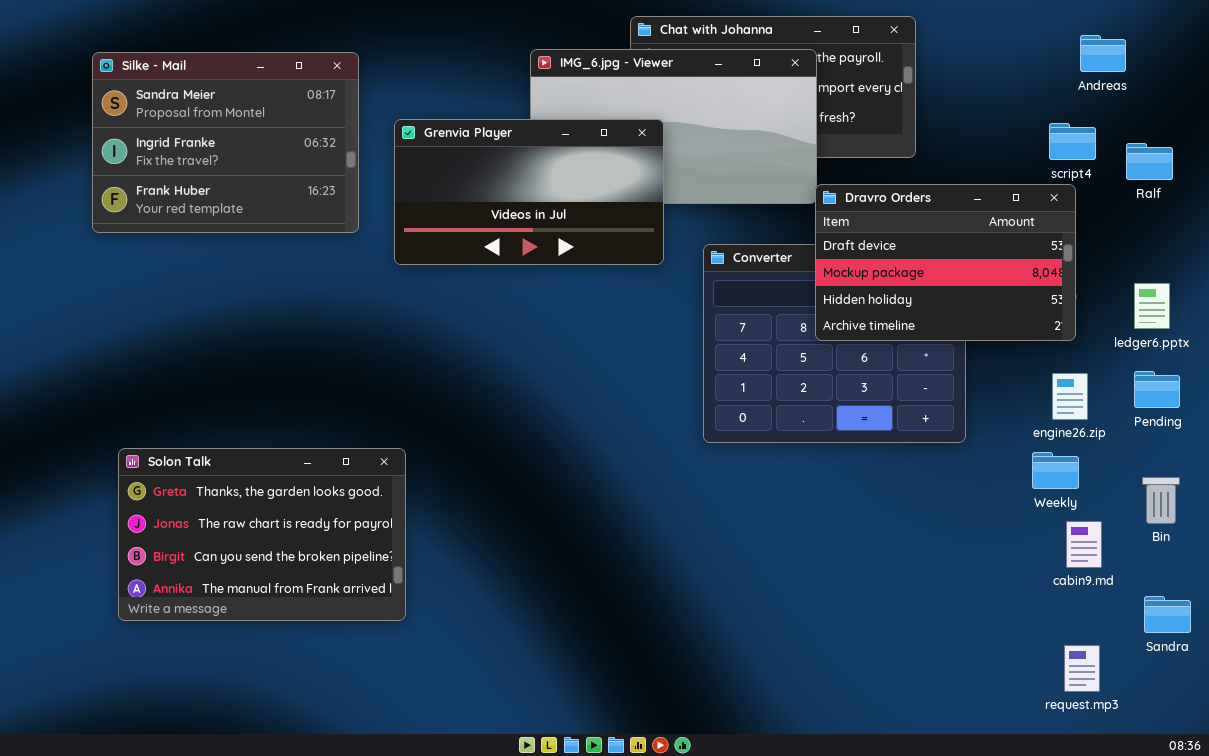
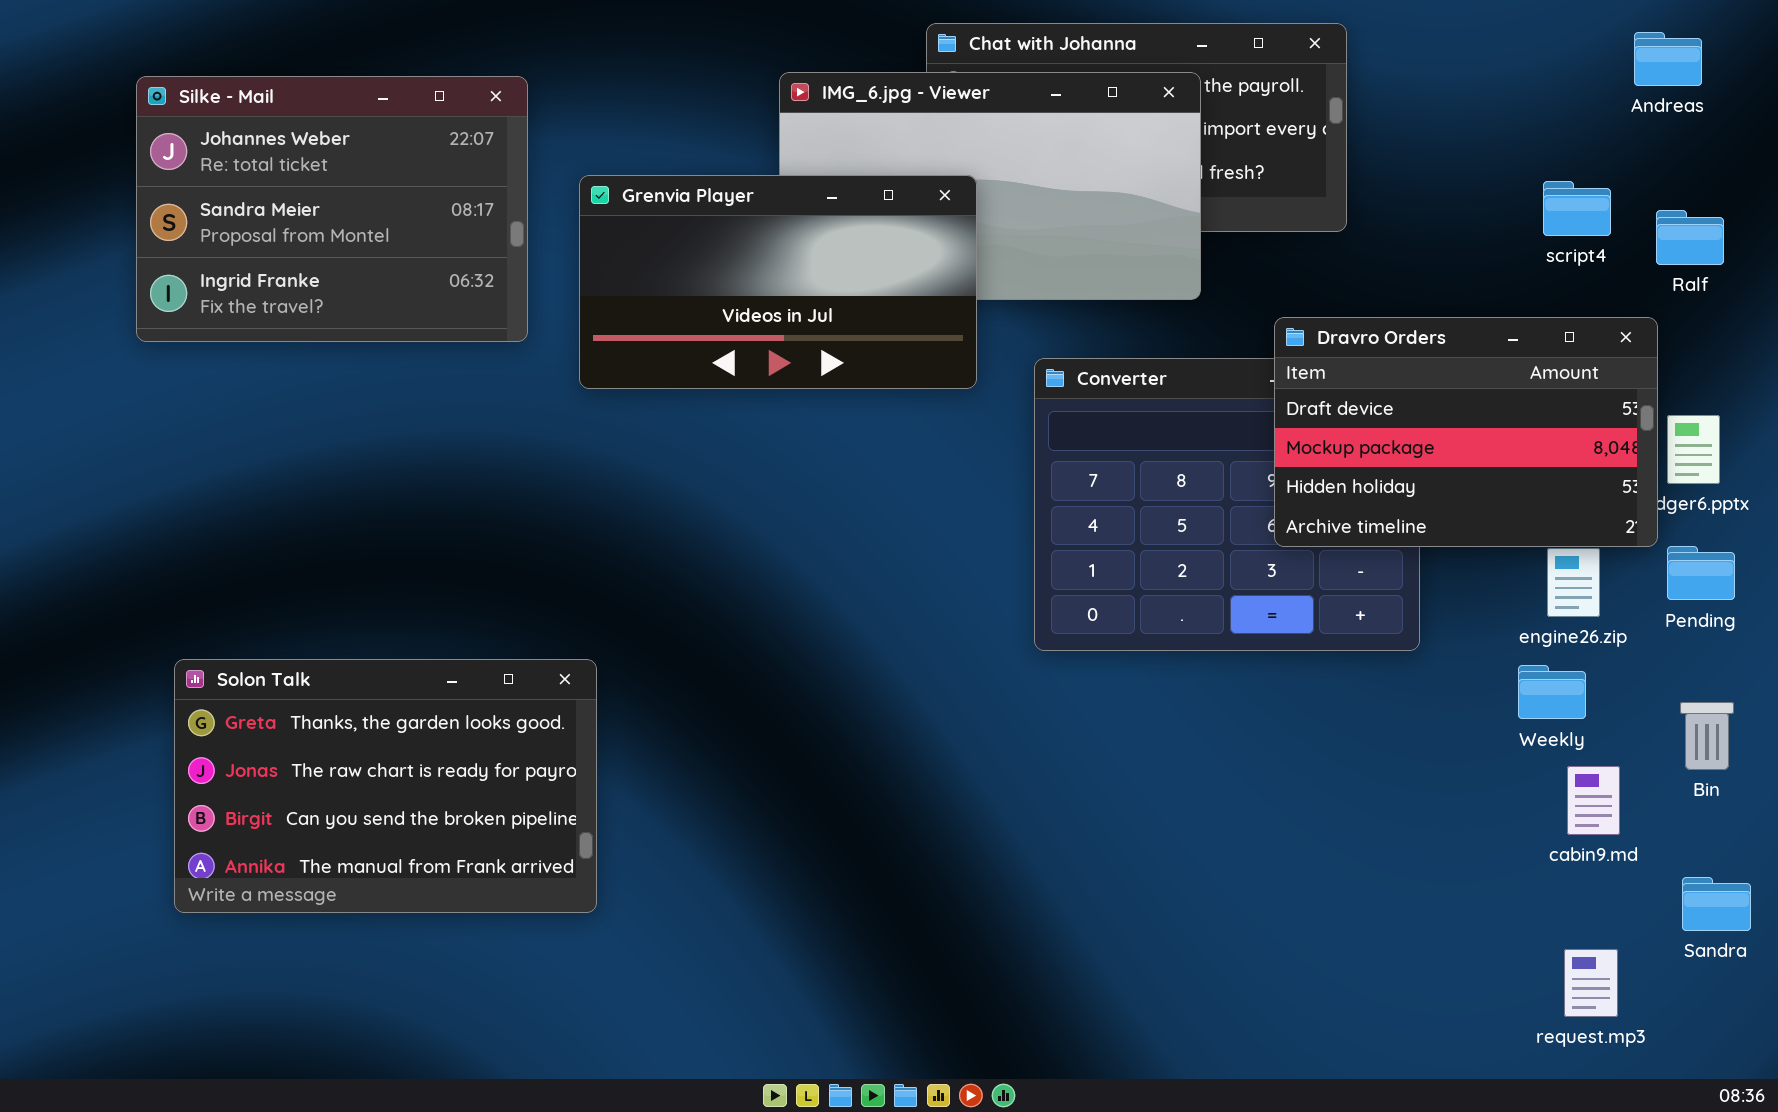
Andreas: [1080,35,1126,72] -> [1634,32,1702,86], moved
Silke - Mail: [92,52,359,233] -> [136,76,528,342], scrolled up 1 row
Dravro Orders: [815,184,1076,341] -> [1274,317,1658,547], moved

